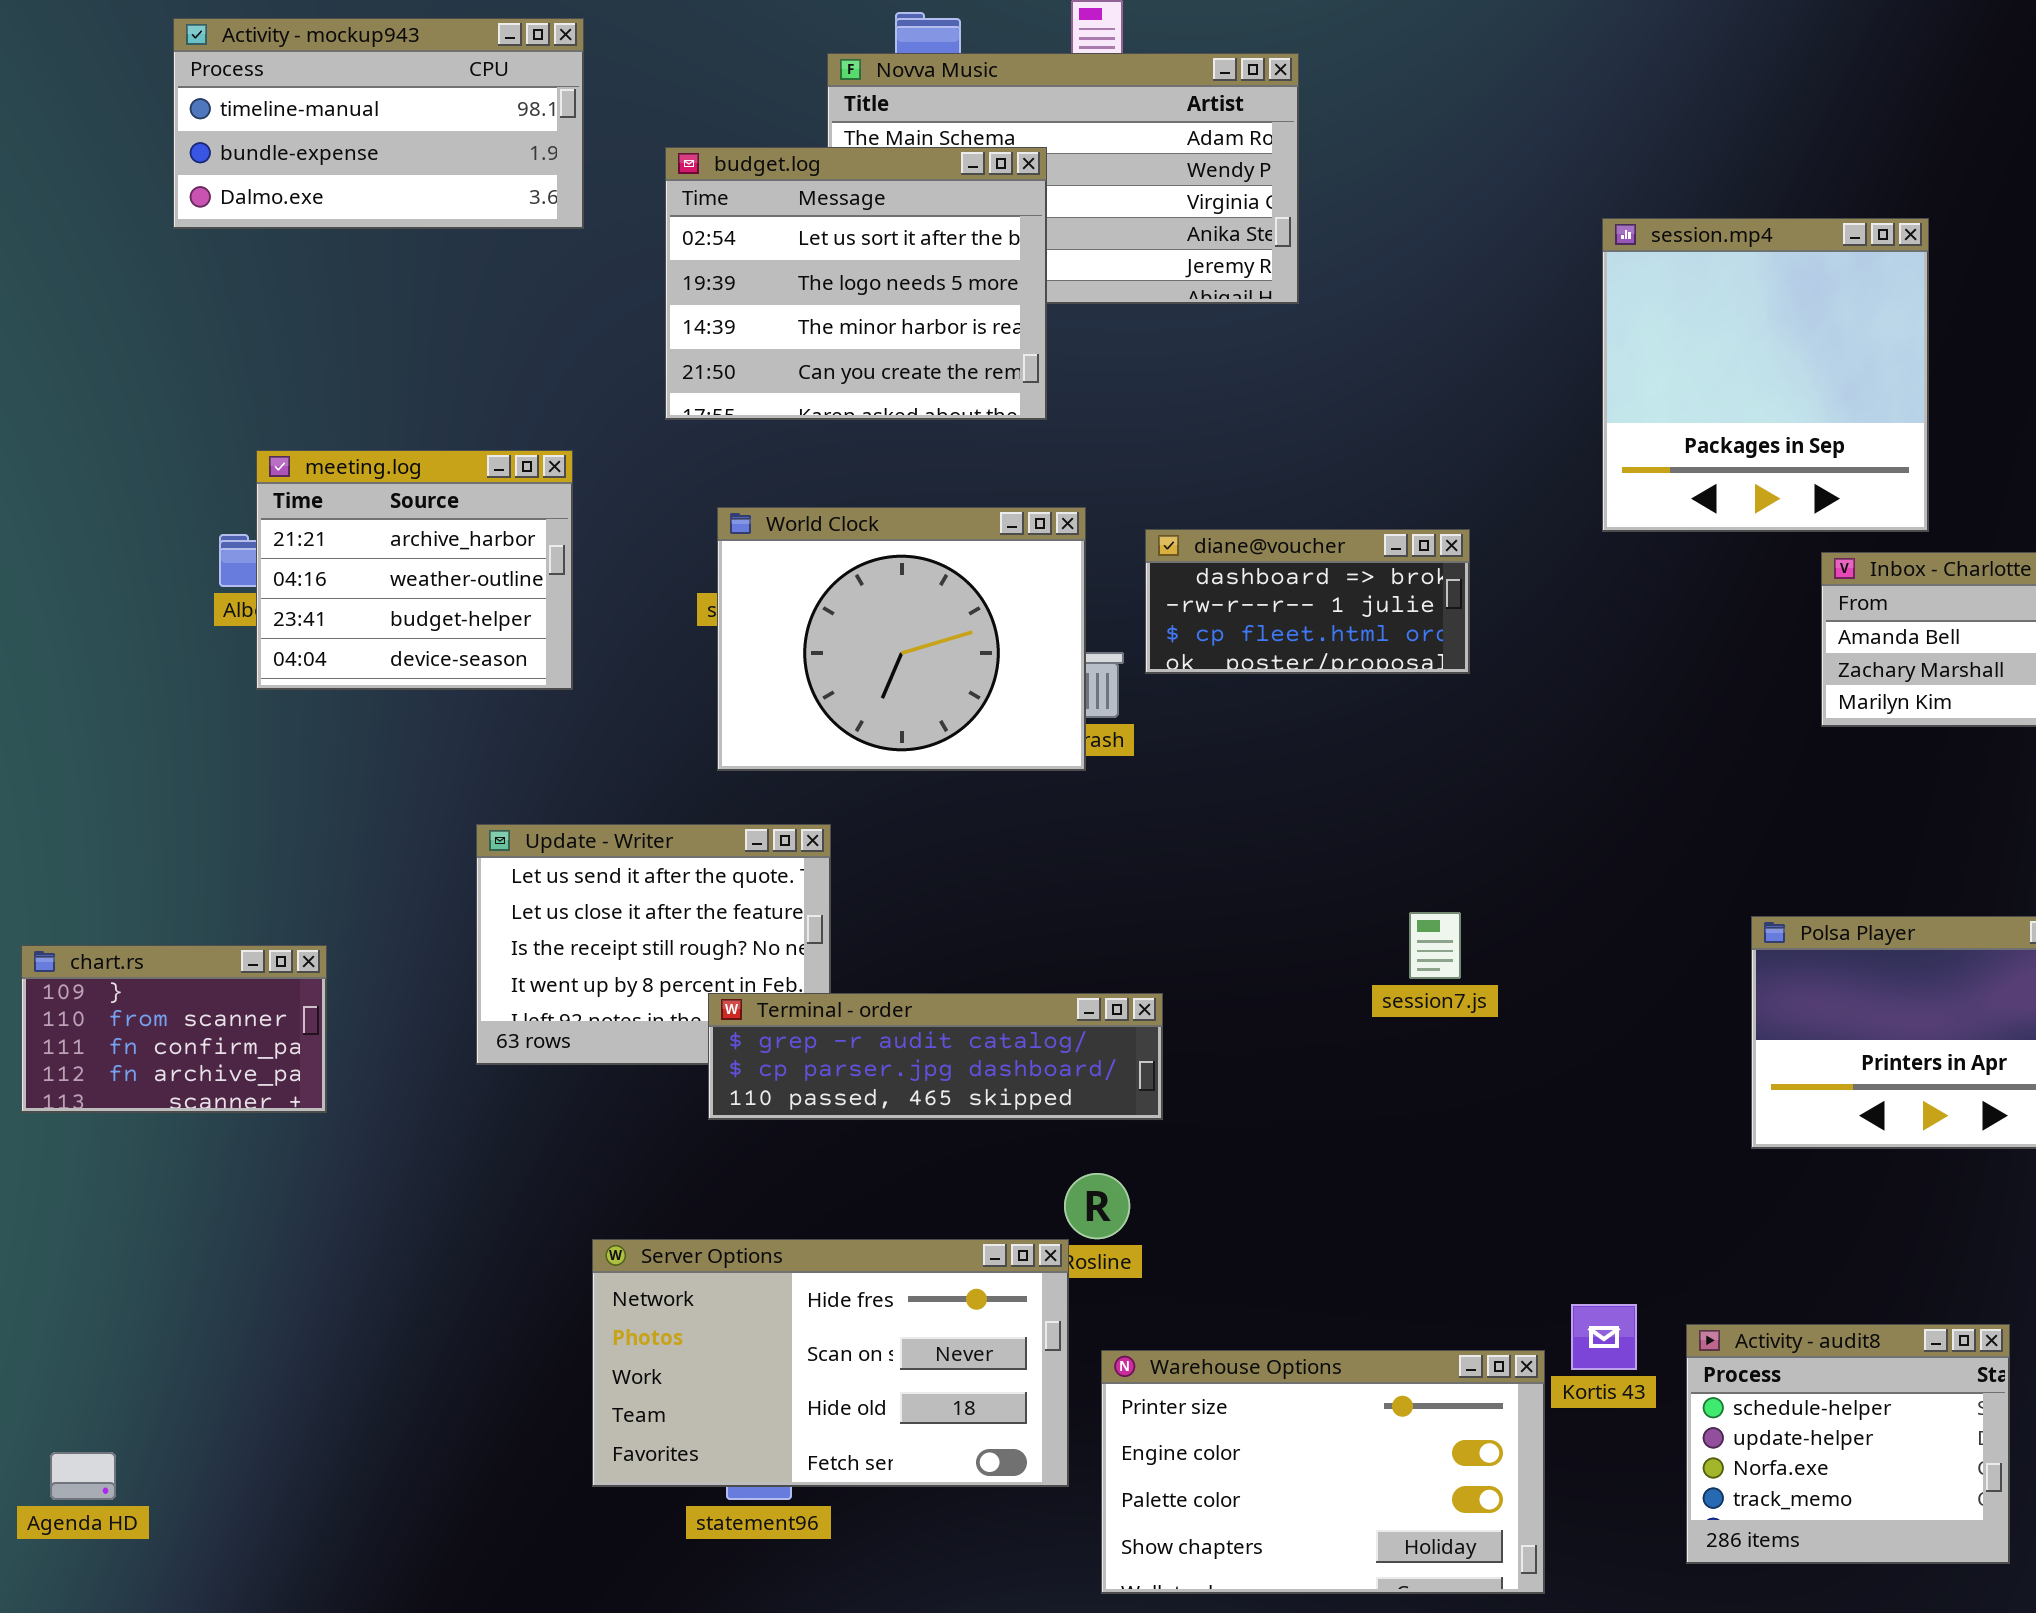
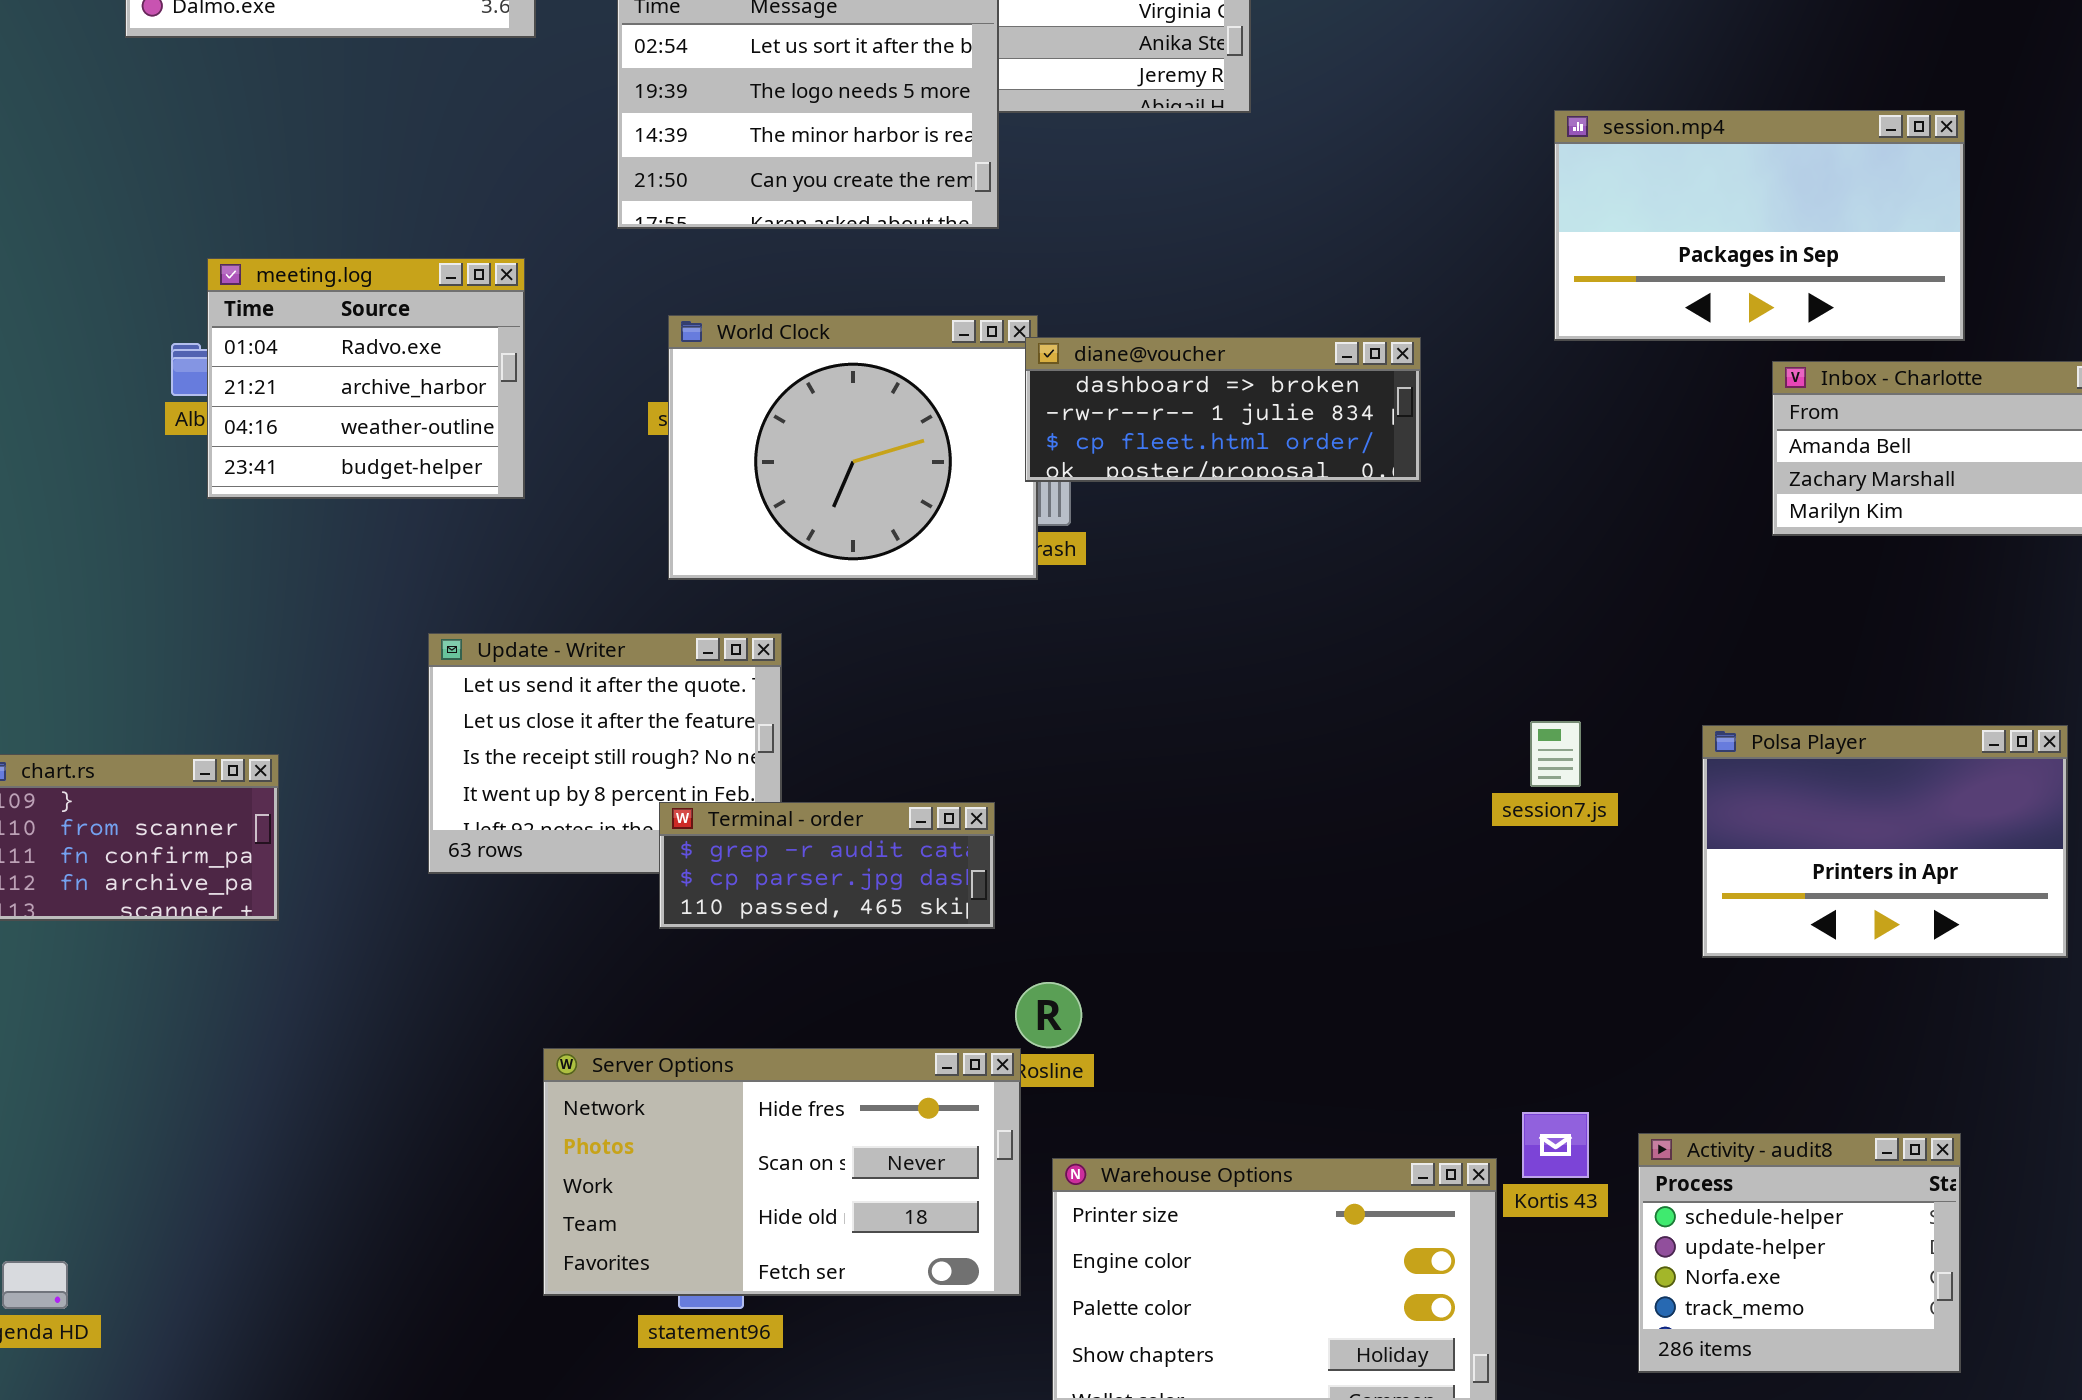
session.mp4: [1602,218,1929,532] -> [1554,110,1965,341], resized
meeting.log: [256,450,573,690] -> [207,258,525,499], scrolled up 1 row
diane@voucher: [1145,529,1470,674] -> [1025,337,1421,482], resized
session7.js: [1409,912,1461,979] -> [1530,721,1581,787], moved
Terminal - order: [708,993,1163,1120] -> [659,802,995,929], resized

